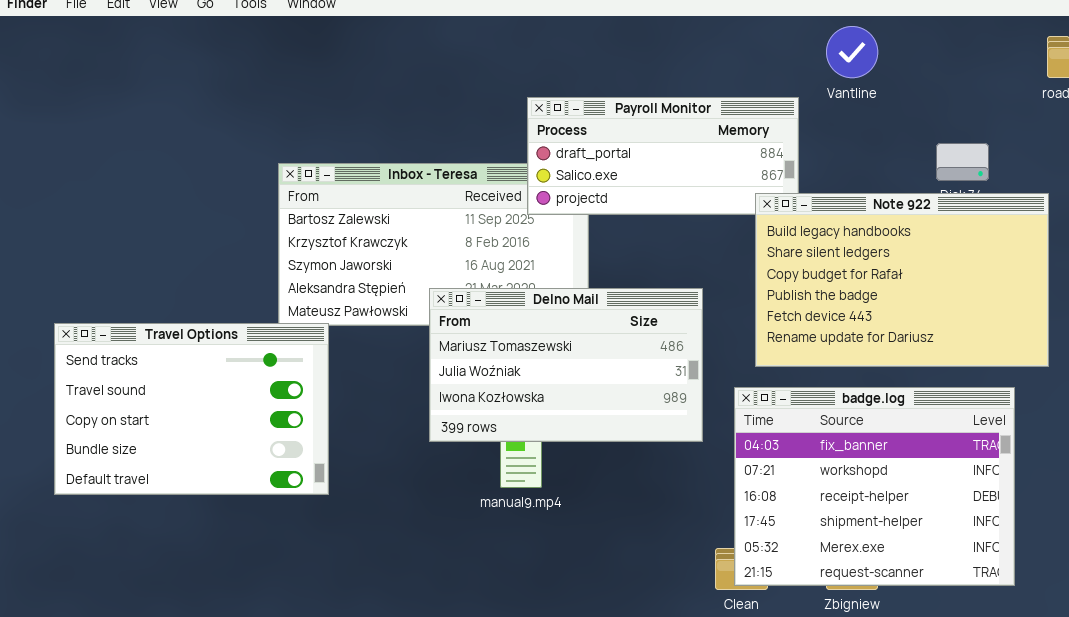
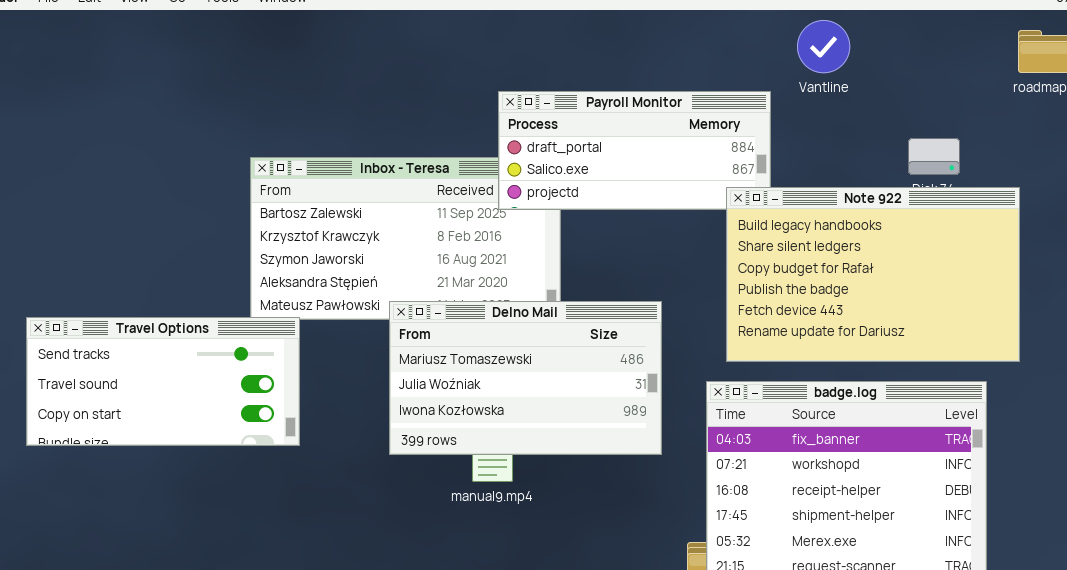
Delno Mail: [429,288,703,442] -> [389,301,662,455], moved
Travel Options: [54,323,329,495] -> [26,317,300,446], resized

